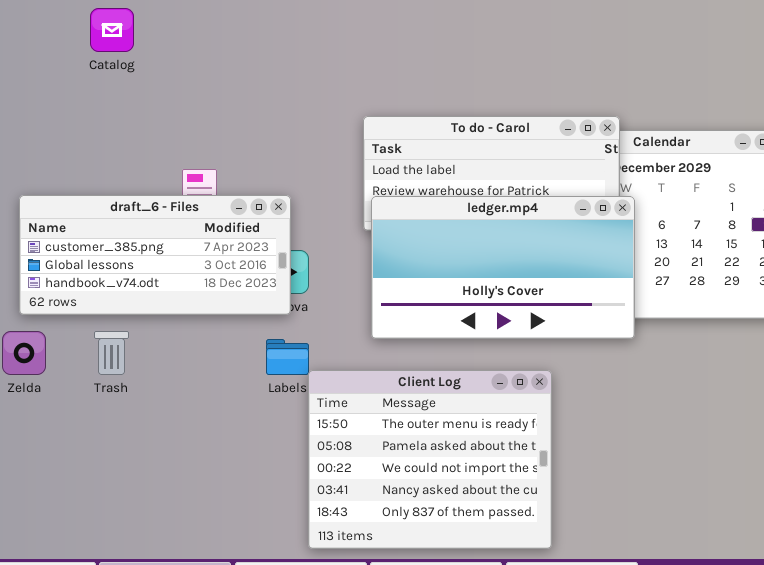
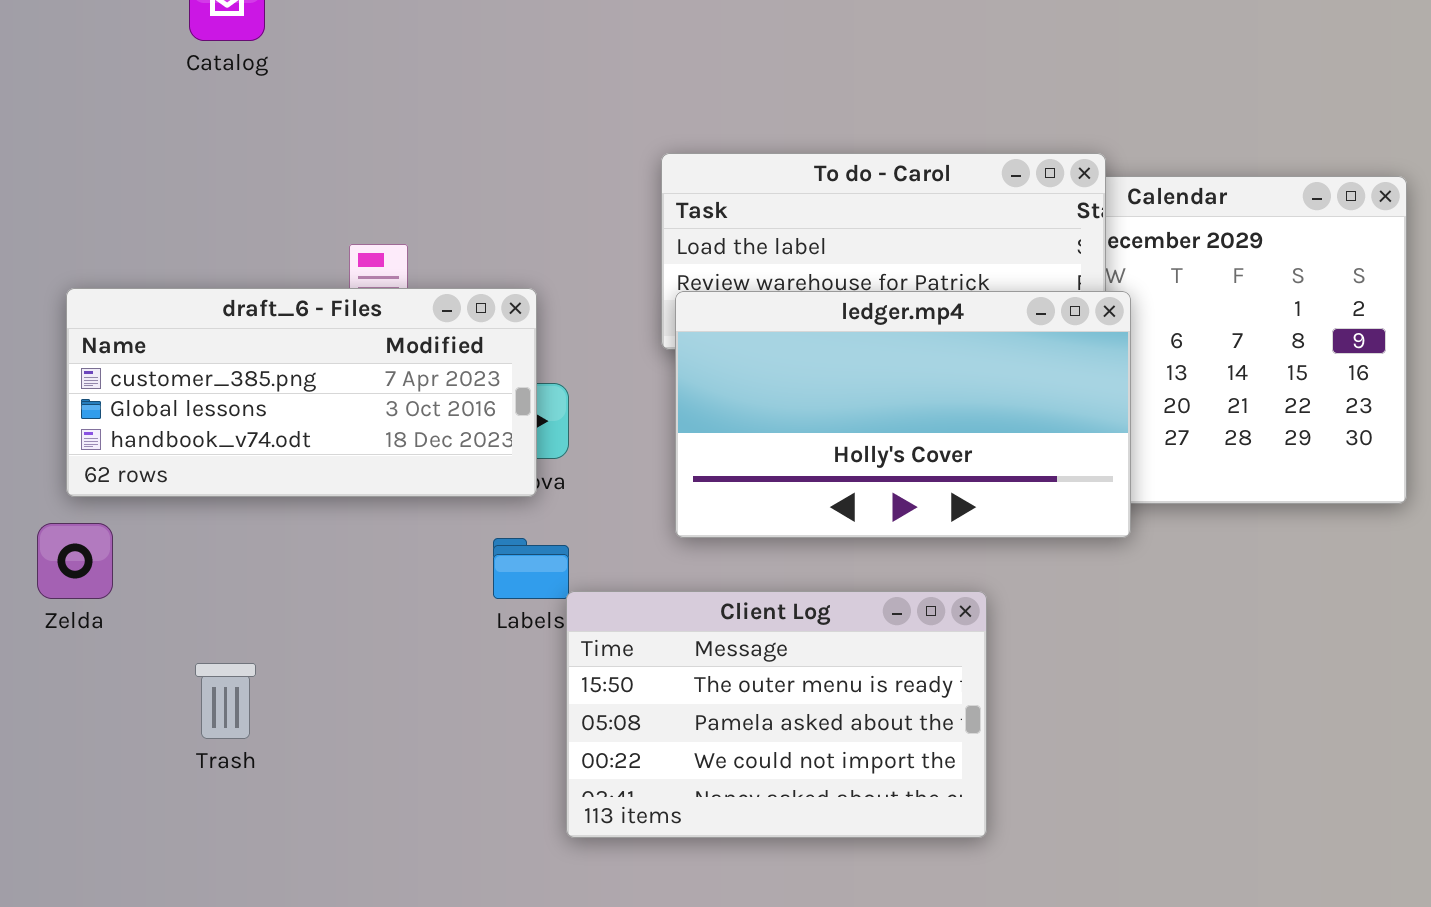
Trash: [94,331,129,375] -> [195,663,256,739], moved
Client Log: [308,370,552,549] -> [566,591,987,838], resized

